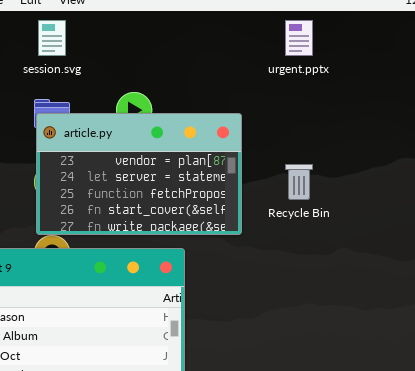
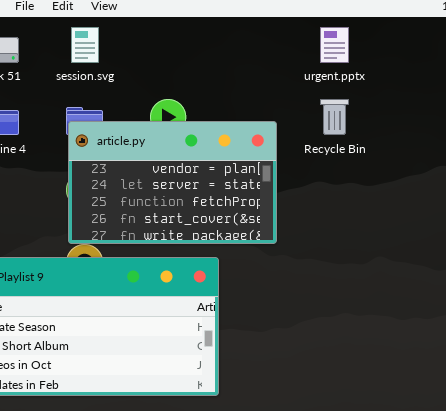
Recycle Bin: [285,164,313,200] -> [320,99,349,135], moved

